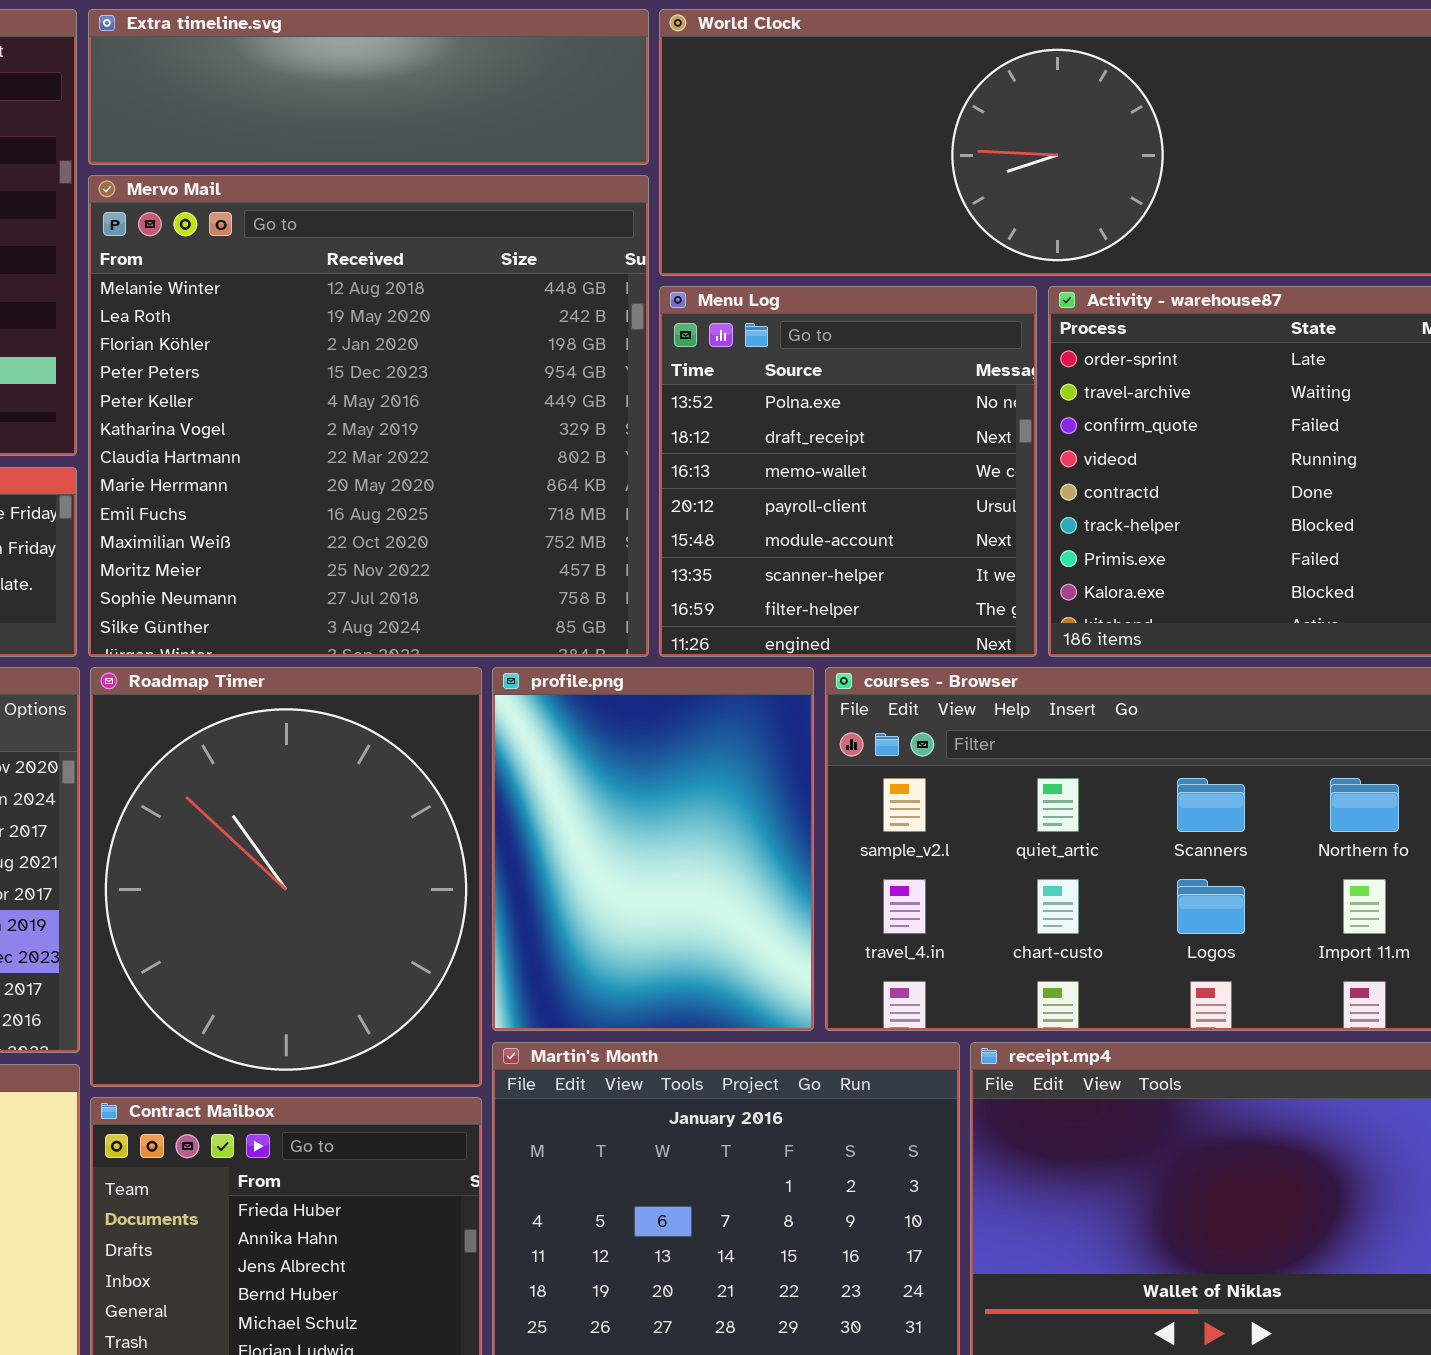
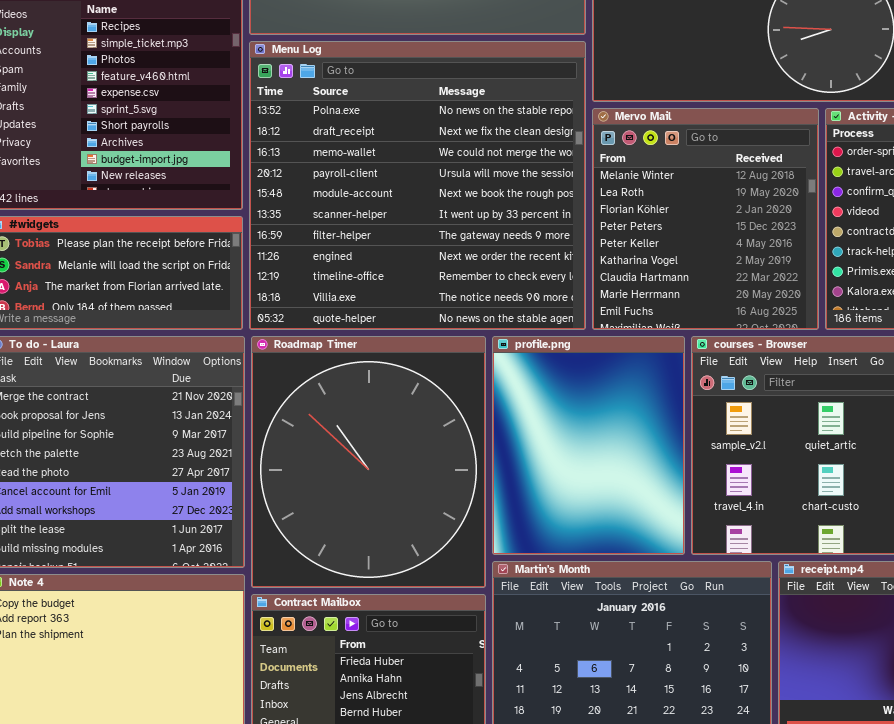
Mervo Mail: [88,175,649,657] -> [592,108,819,330], moved, resized
Menu Log: [659,286,1037,657] -> [249,41,586,330], moved, resized

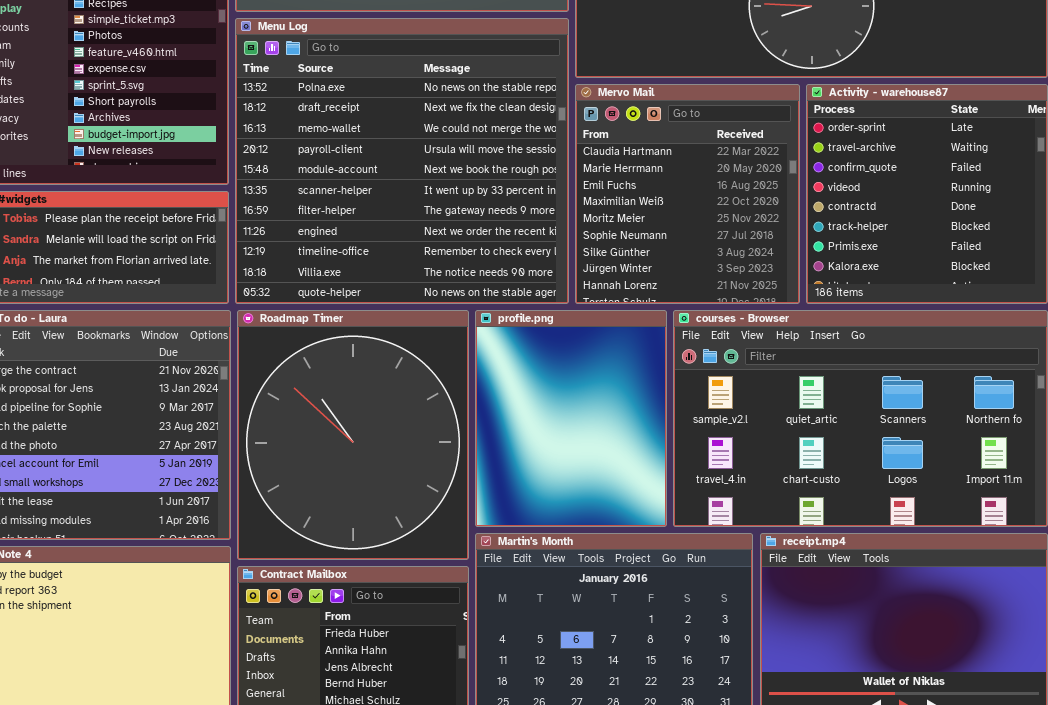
Mervo Mail: [592,108,819,330] -> [575,84,800,304], scrolled down 6 rows

